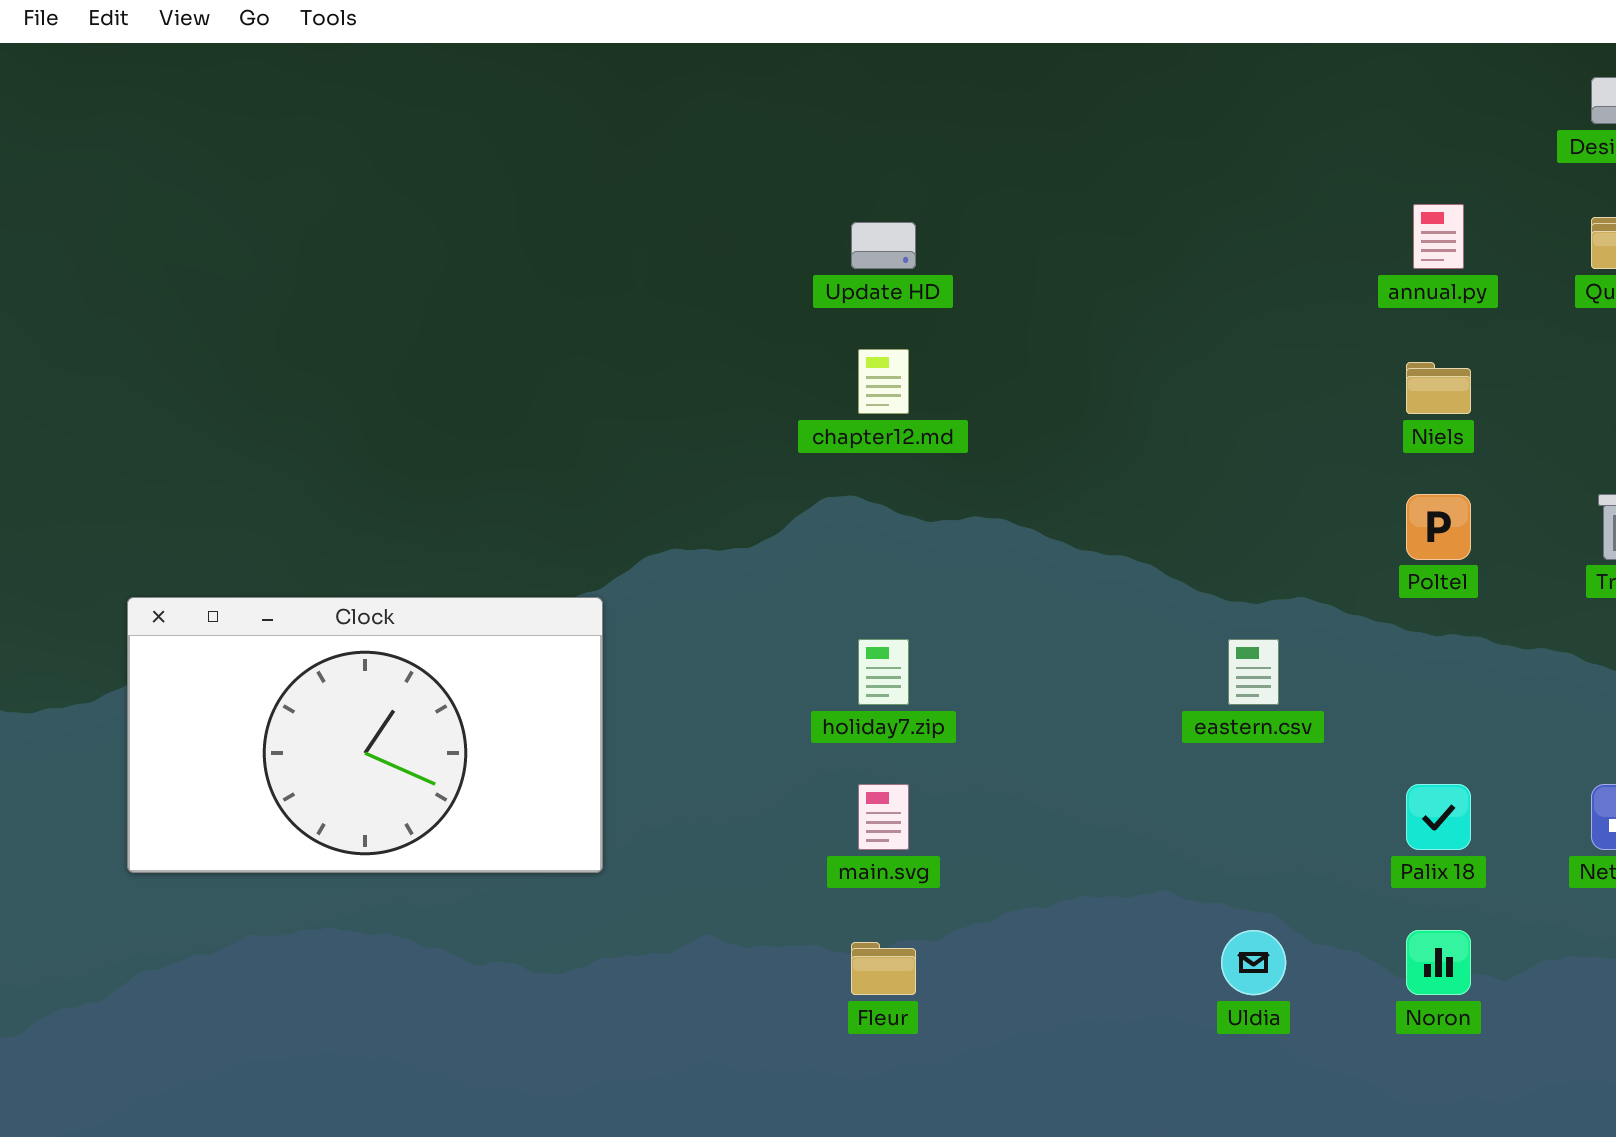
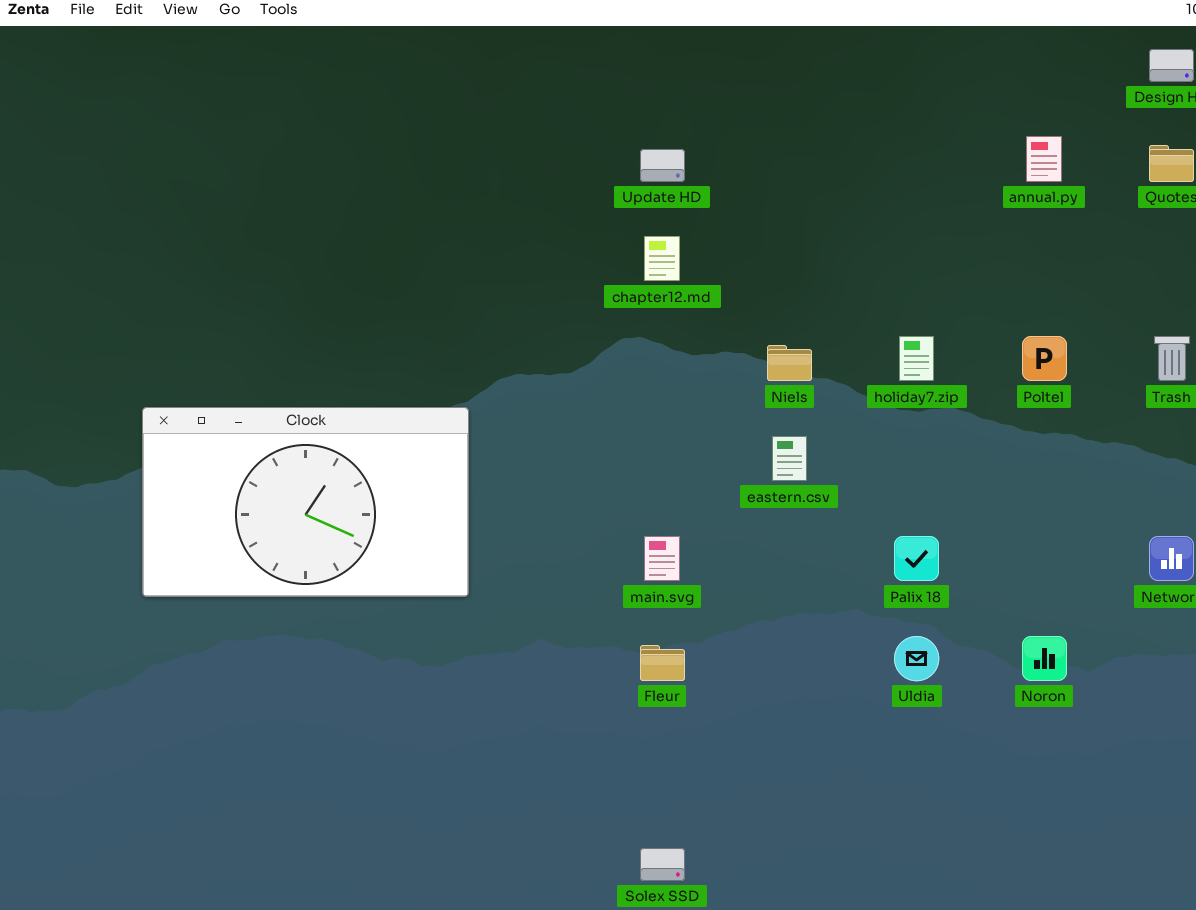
Niels: [1406,362,1471,414] -> [767,345,812,381], moved
holiday7.zip: [858,639,909,705] -> [899,336,934,381], moved
eastern.csv: [1228,639,1279,705] -> [772,436,807,481], moved
Palix 18: [1406,784,1471,850] -> [894,536,939,581], moved

